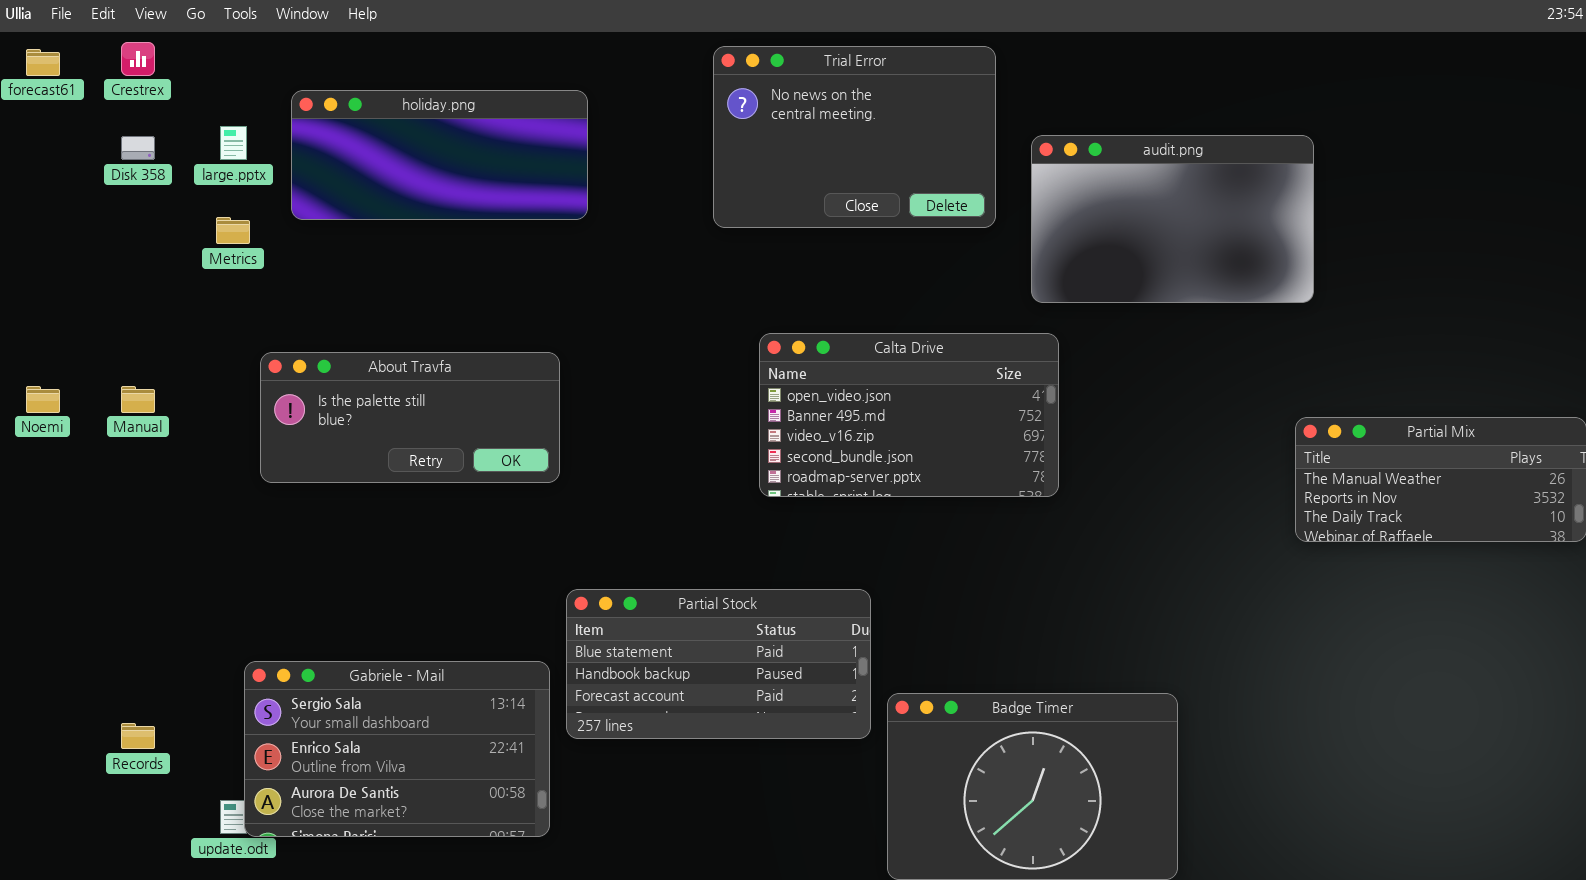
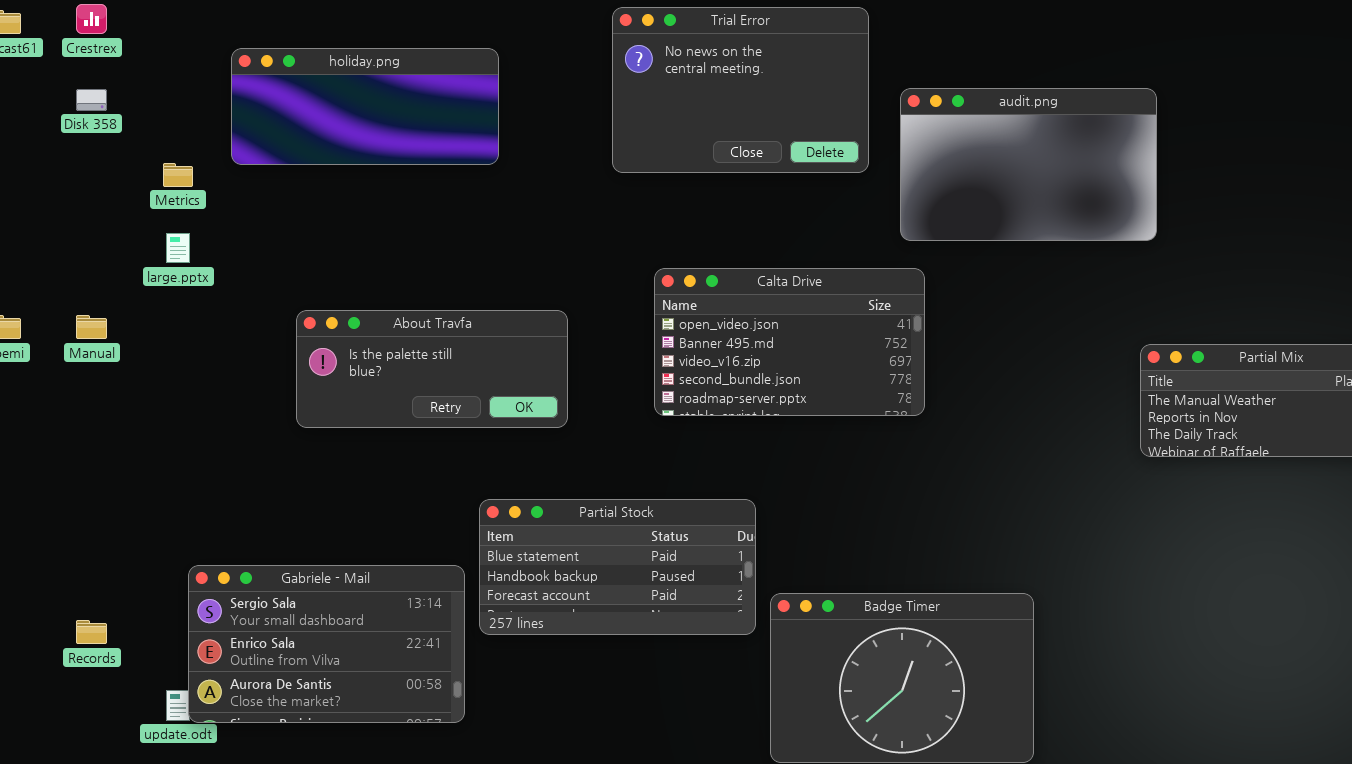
large.pptx: [220,126,247,160] -> [166,233,190,263], moved
About Travfa: [260,352,560,483] -> [296,310,568,428], moved

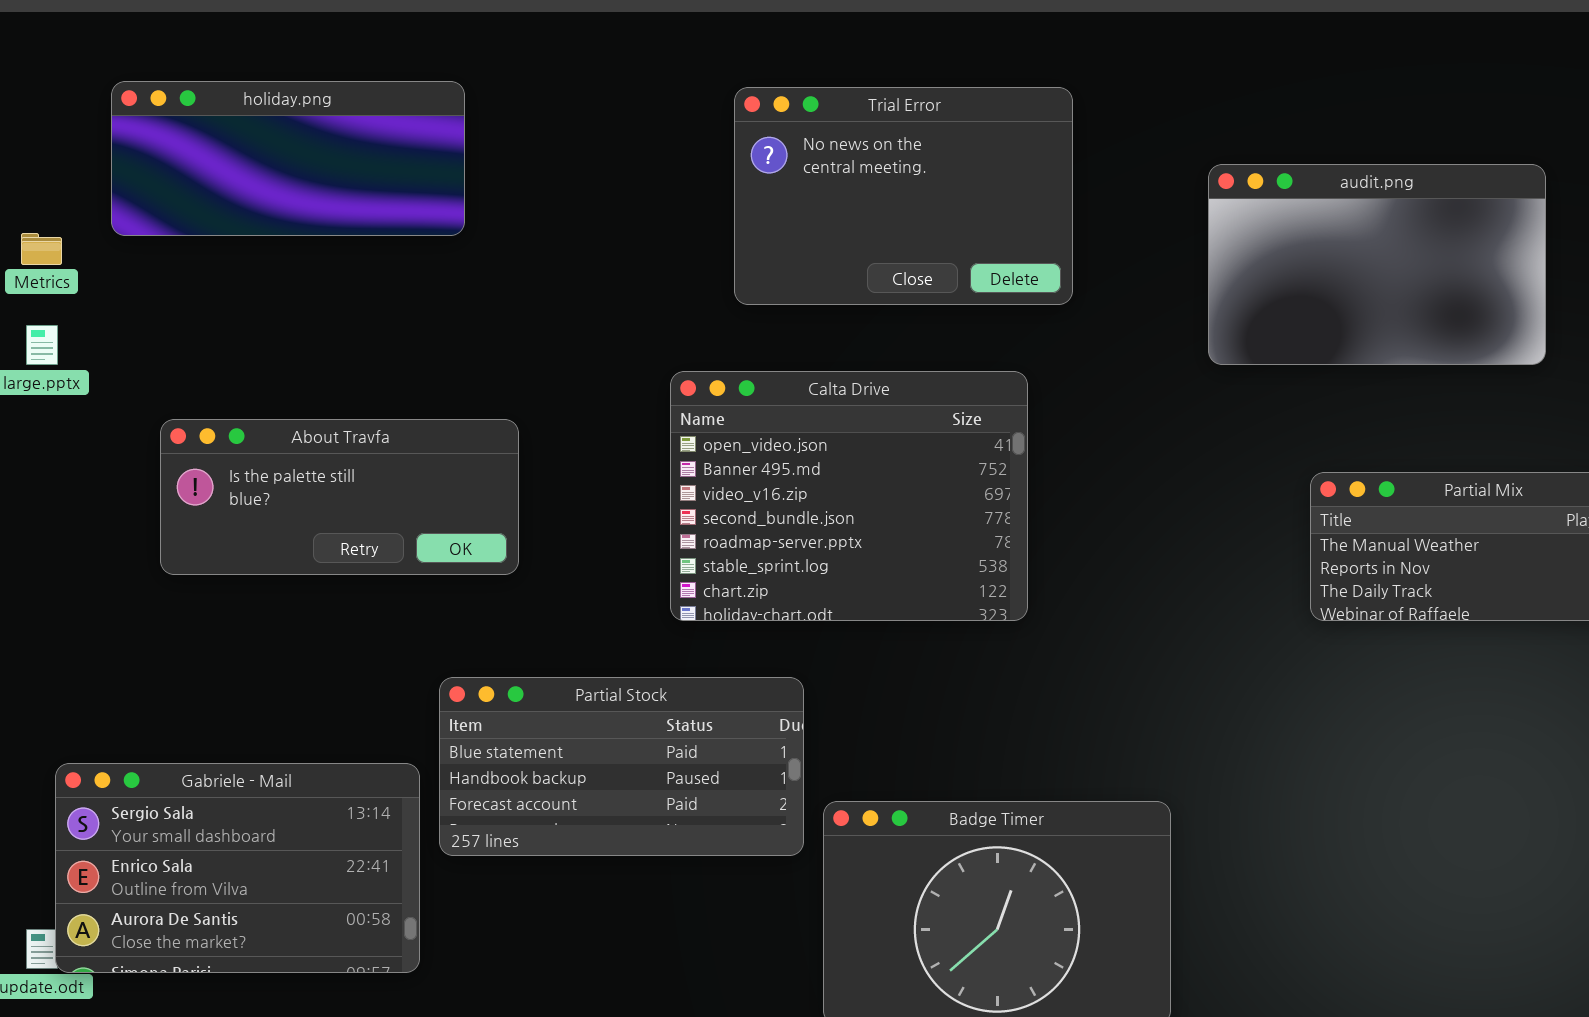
Trial Error: [612,7,869,173] -> [734,87,1073,305], moved
audit.png: [900,88,1157,241] -> [1208,164,1546,365], moved
Calta Drive: [654,268,925,416] -> [670,371,1028,621], resized
About Travfa: [296,310,568,428] -> [160,419,519,575], moved

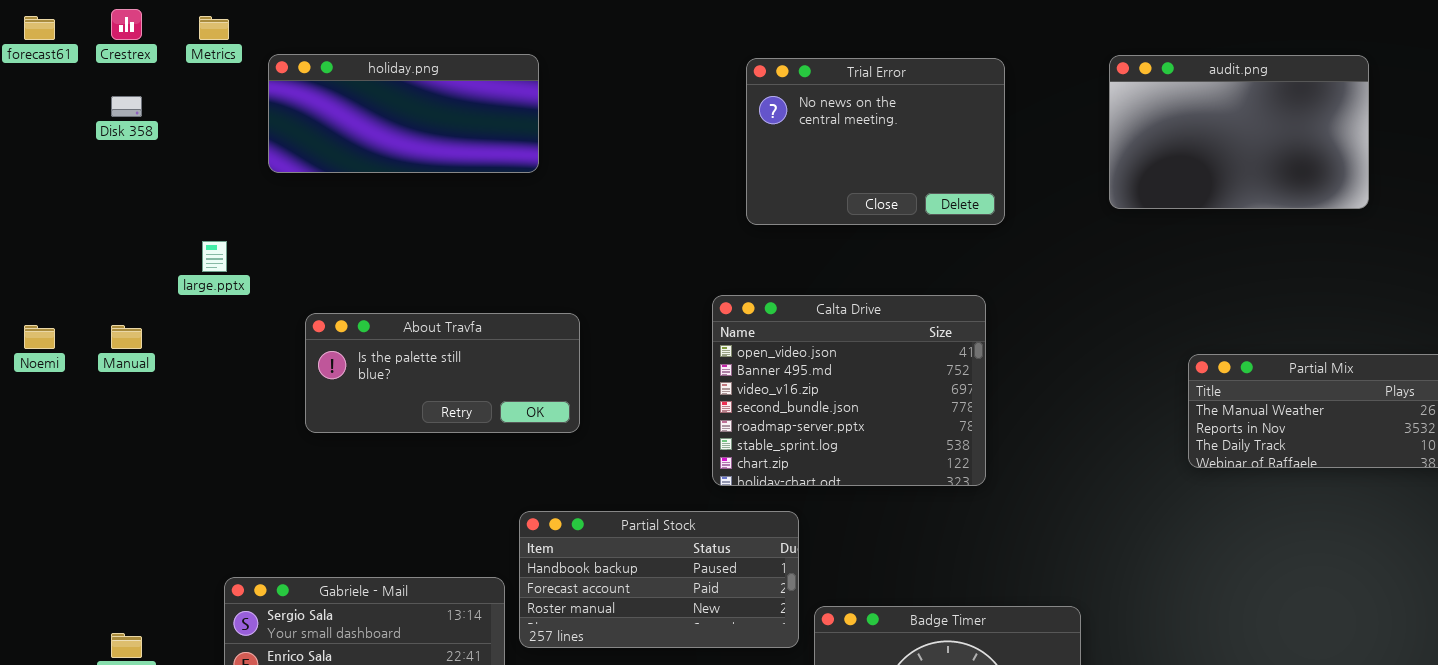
audit.png: [1208,164,1546,365] -> [1109,55,1369,209], moved
Metrics: [21,233,62,265] -> [199,16,229,40], moved
Calta Drive: [670,371,1028,621] -> [712,295,986,486], moved
Partial Stock: [439,677,804,856] -> [519,511,799,648], scrolled down 1 row

